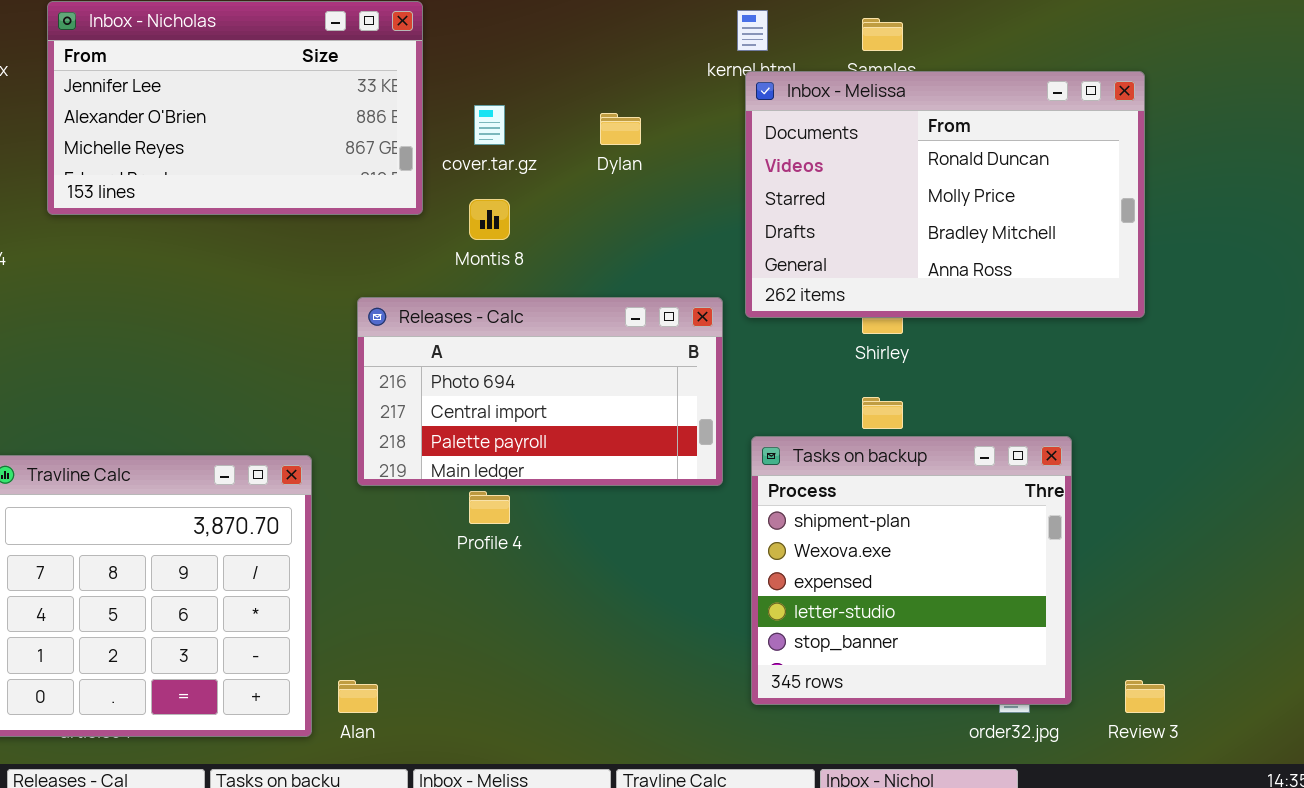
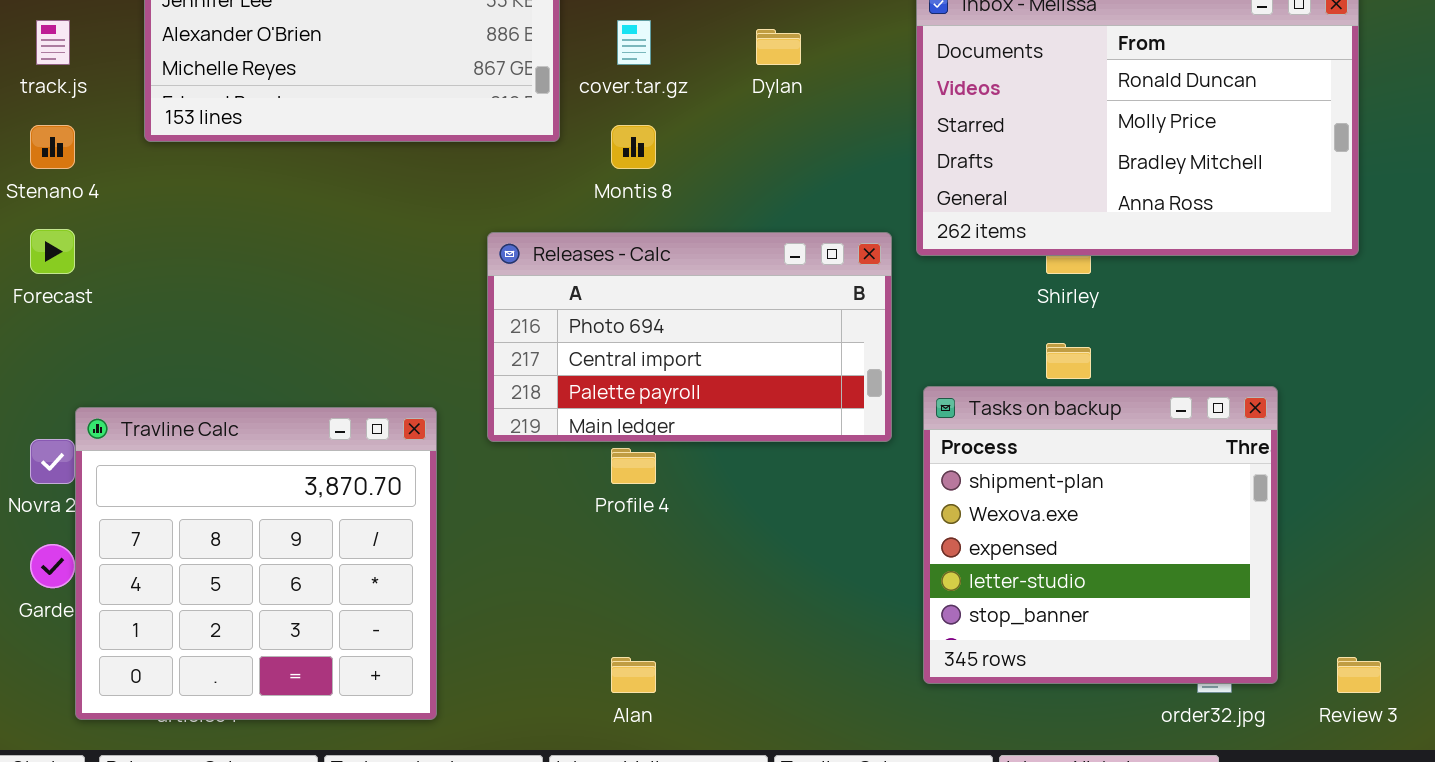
Alan: [338,680,378,713] -> [611,657,656,693], moved

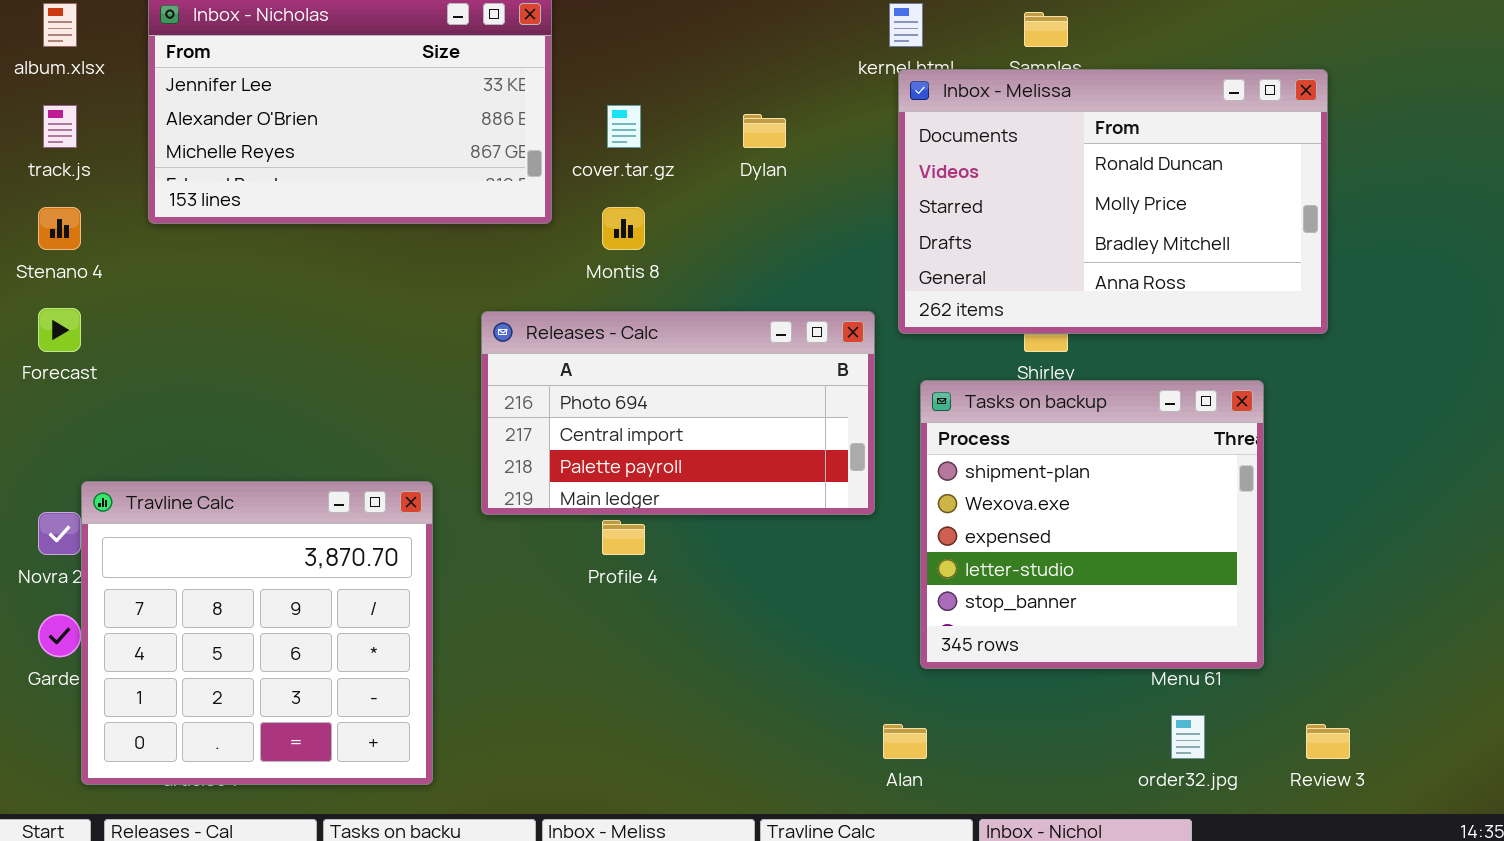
Tasks on backup: [923,386,1278,684] -> [920,380,1264,669], moved
Alan: [611,657,656,693] -> [883,724,927,759], moved

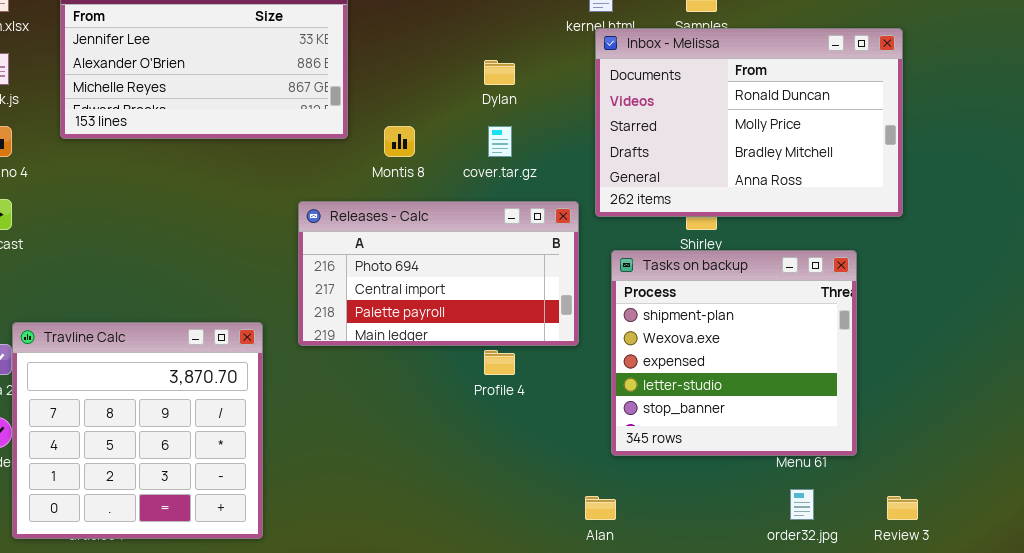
cover.tar.gz: [607,105,641,148] -> [488,126,512,157], moved
Profile 4: [602,520,645,555] -> [484,350,515,375], moved

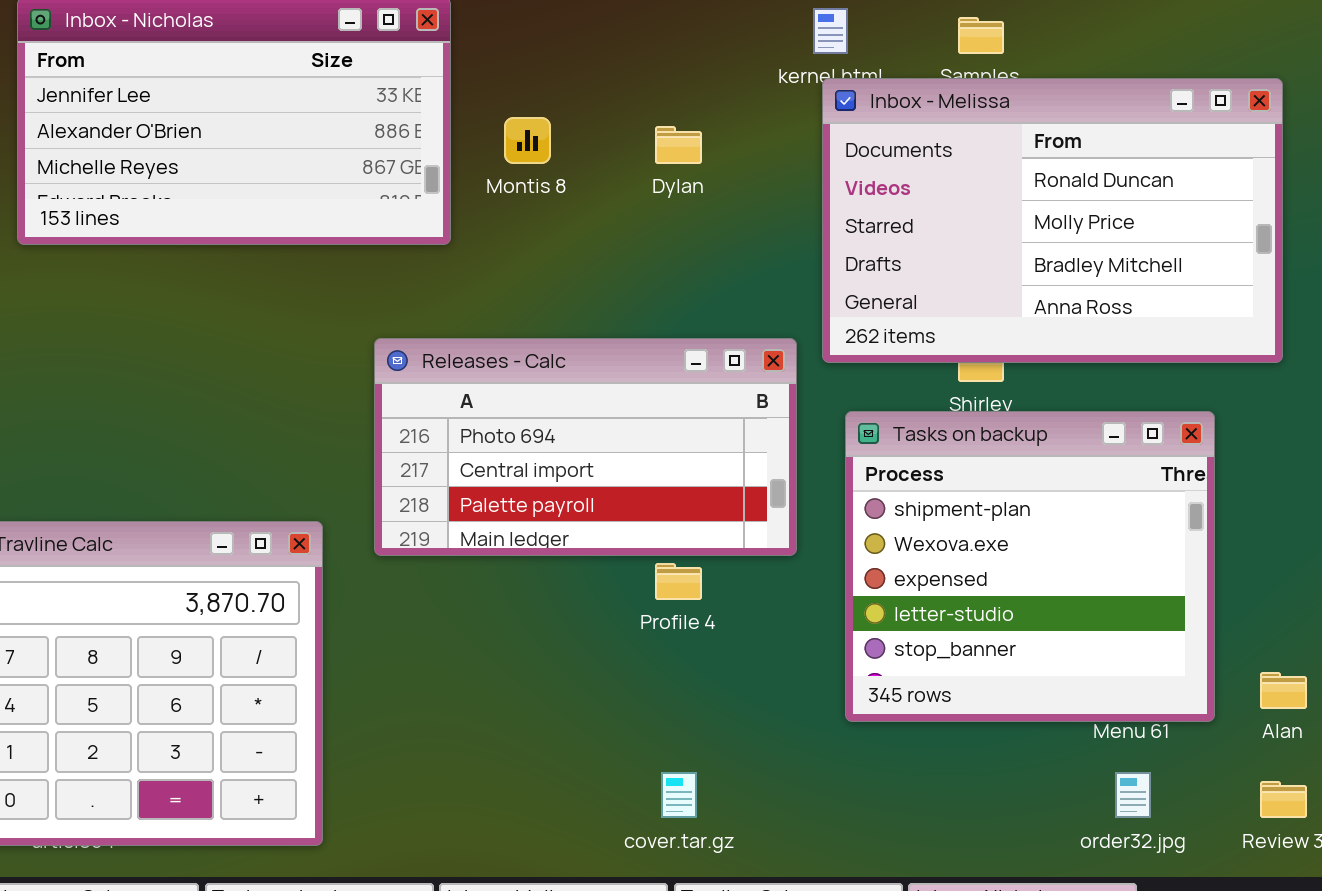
Montis 8: [384,126,415,157] -> [504,117,551,164], moved
cover.tar.gz: [488,126,512,157] -> [661,772,697,818], moved
Alan: [585,496,616,520] -> [1260,672,1307,709], moved

